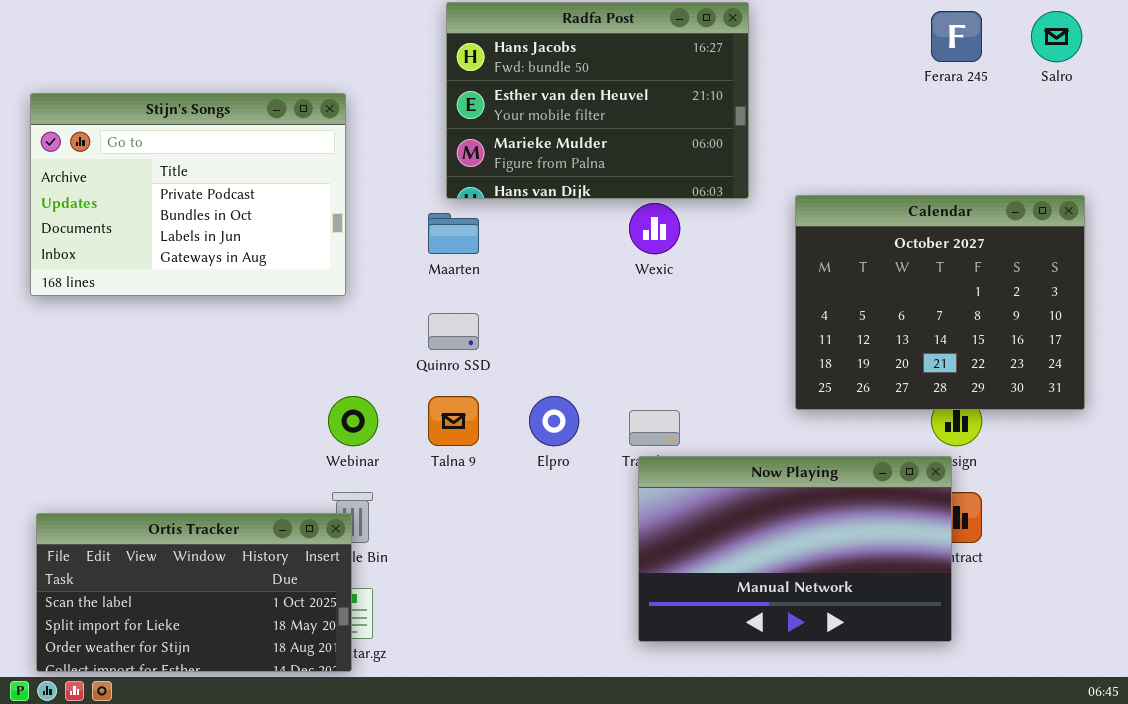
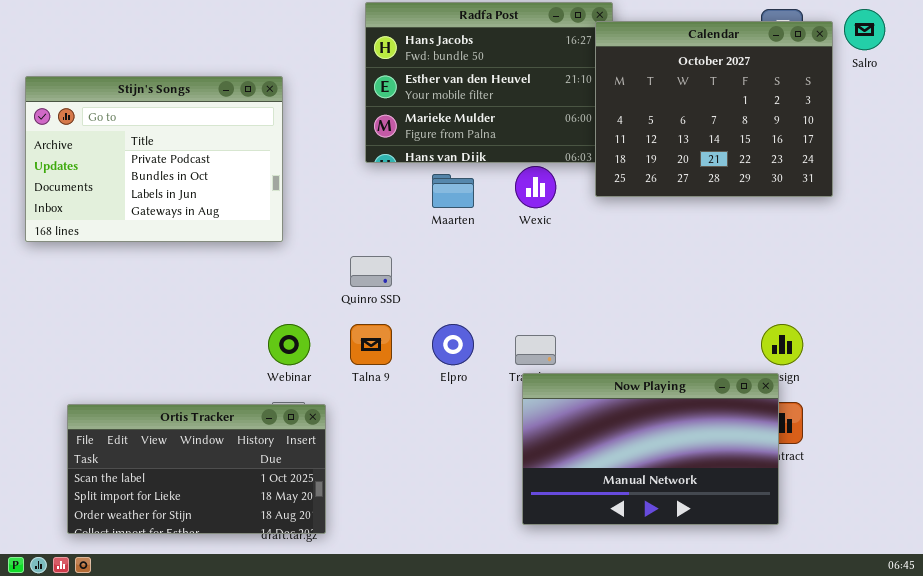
Calendar: [795,195,1085,410] -> [595,21,833,197], moved
Maarten: [428,213,479,254] -> [432,174,474,208], moved
Ortis Tracker: [36,513,352,672] -> [67,404,326,534], moved

